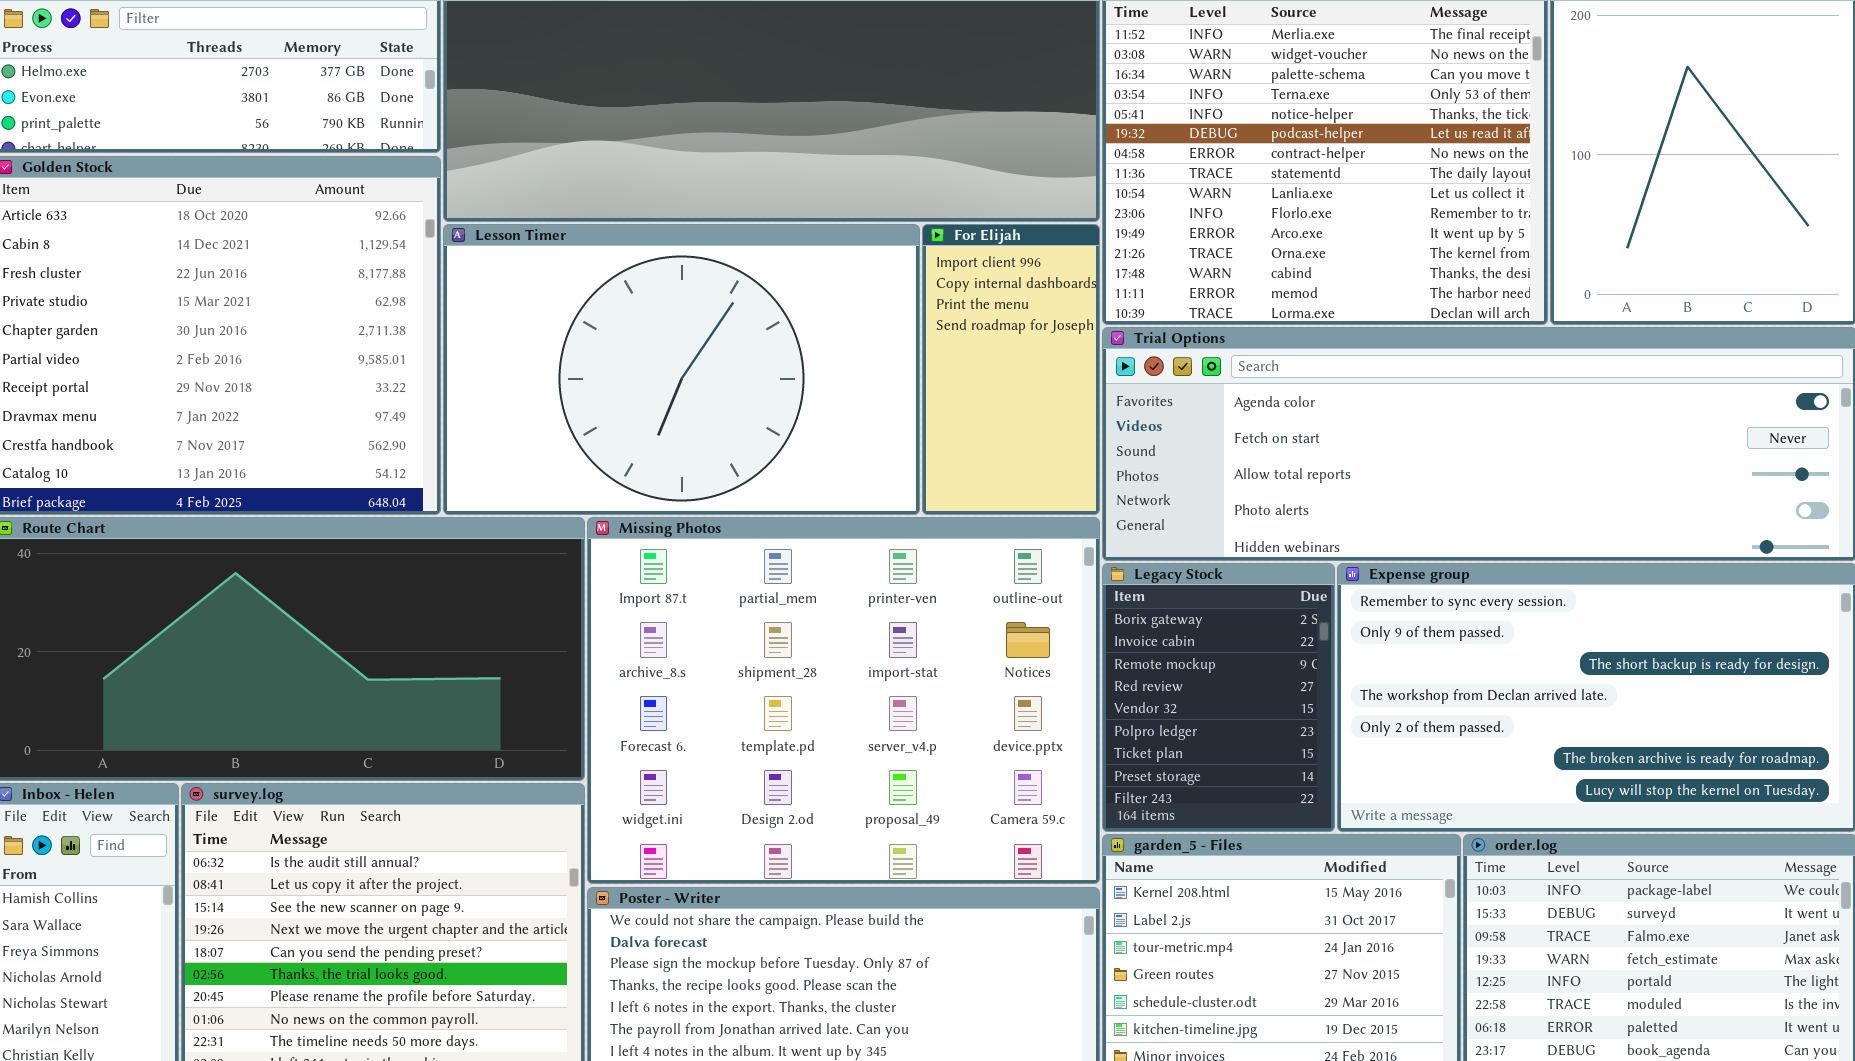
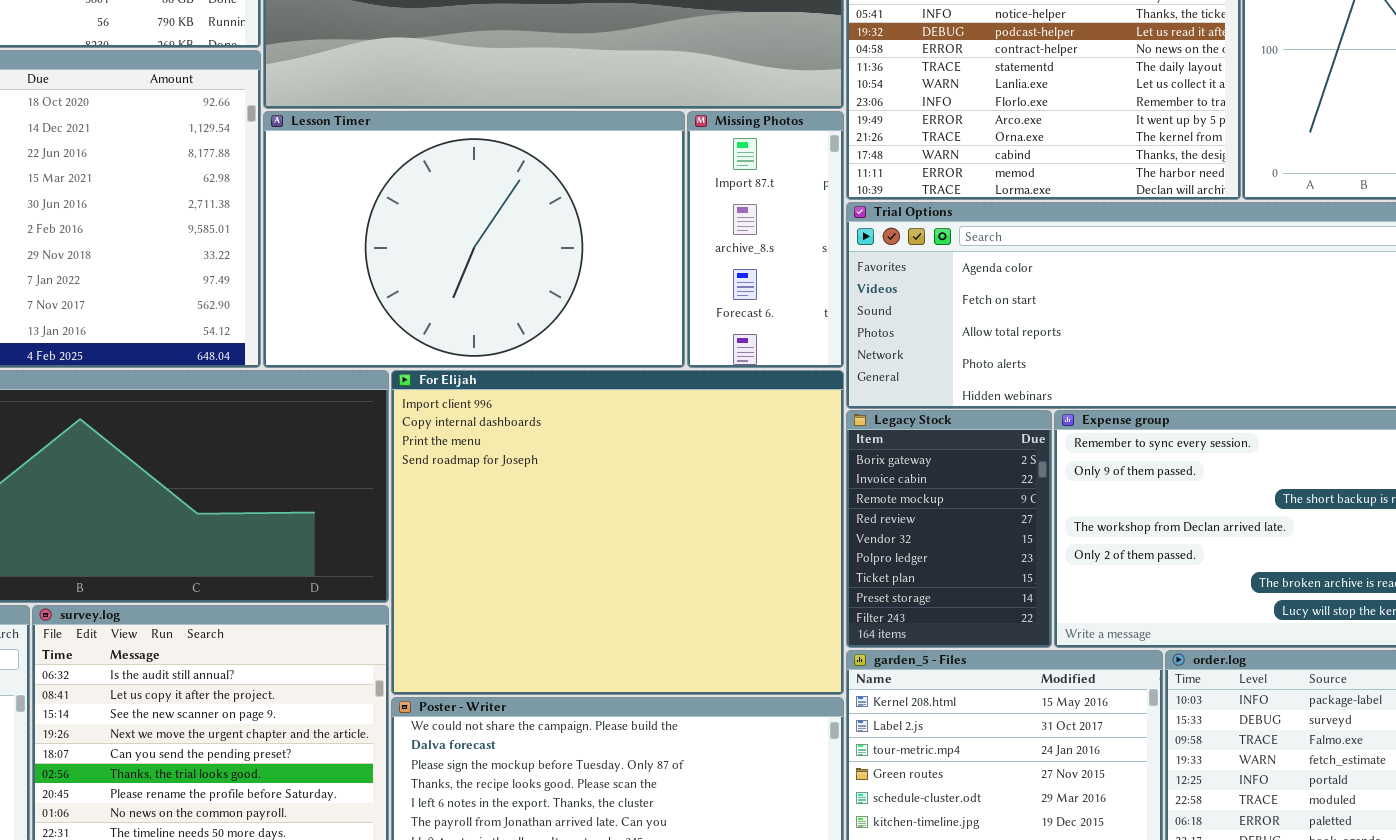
For Elijah: [922,224,1100,515] -> [391,370,844,695], moved, resized
Missing Photos: [587,517,1100,884] -> [687,111,844,368], moved, resized

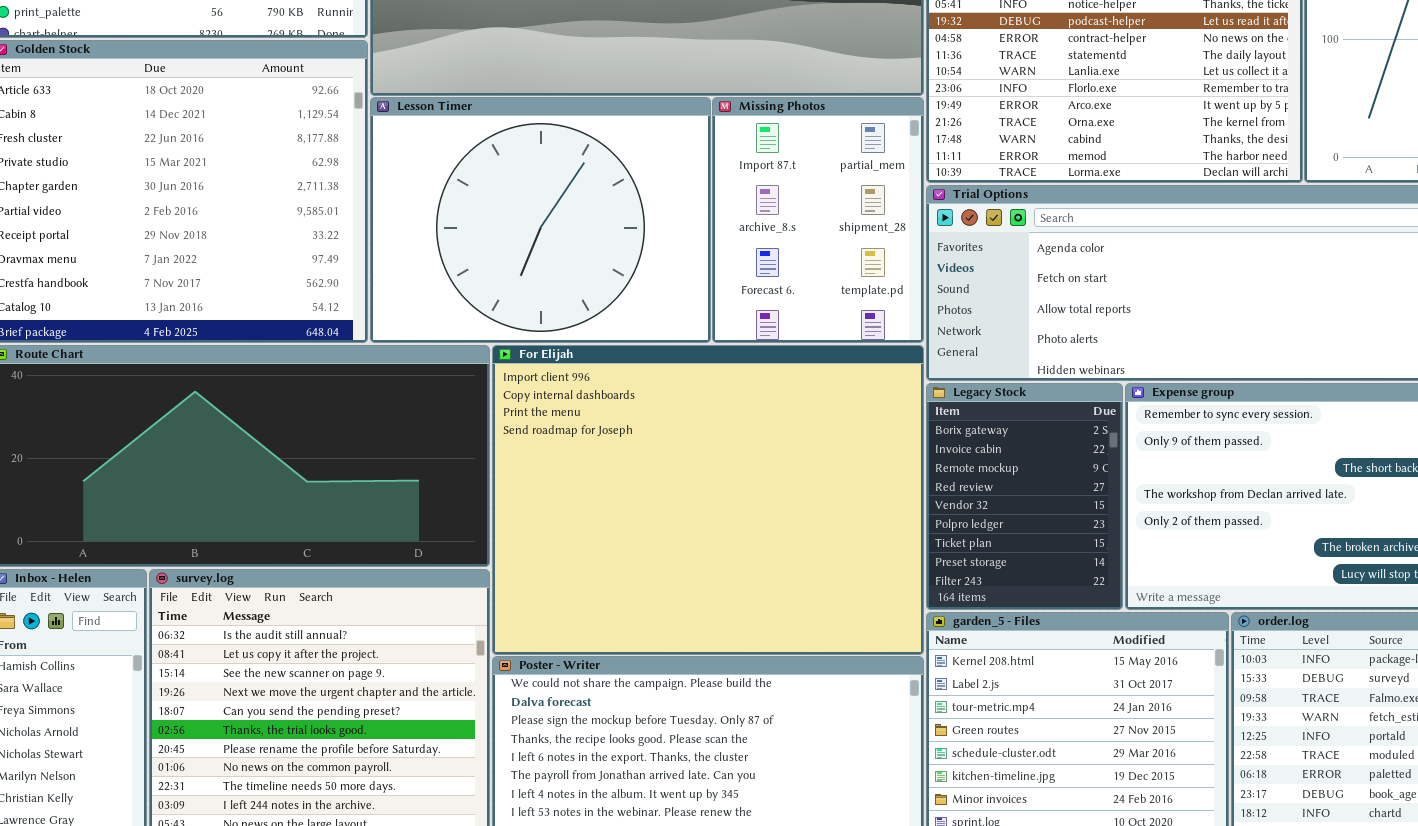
Lesson Timer: [263,111,685,368] -> [370,97,711,343], resized
Missing Photos: [687,111,844,368] -> [712,97,924,343], resized

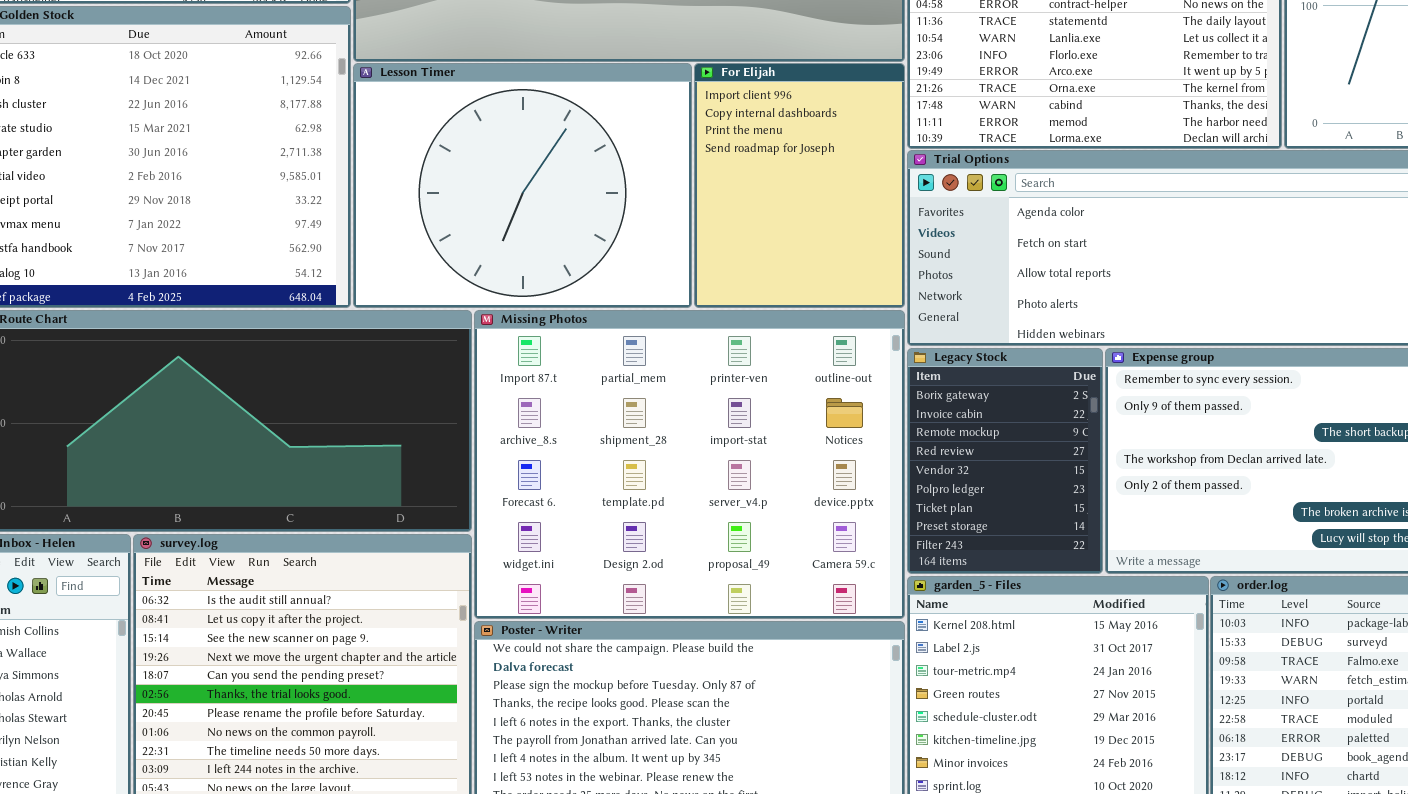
Missing Photos: [712,97,924,343] -> [474,310,905,619], moved, resized
For Elijah: [492,345,924,655] -> [694,63,905,308], moved, resized

